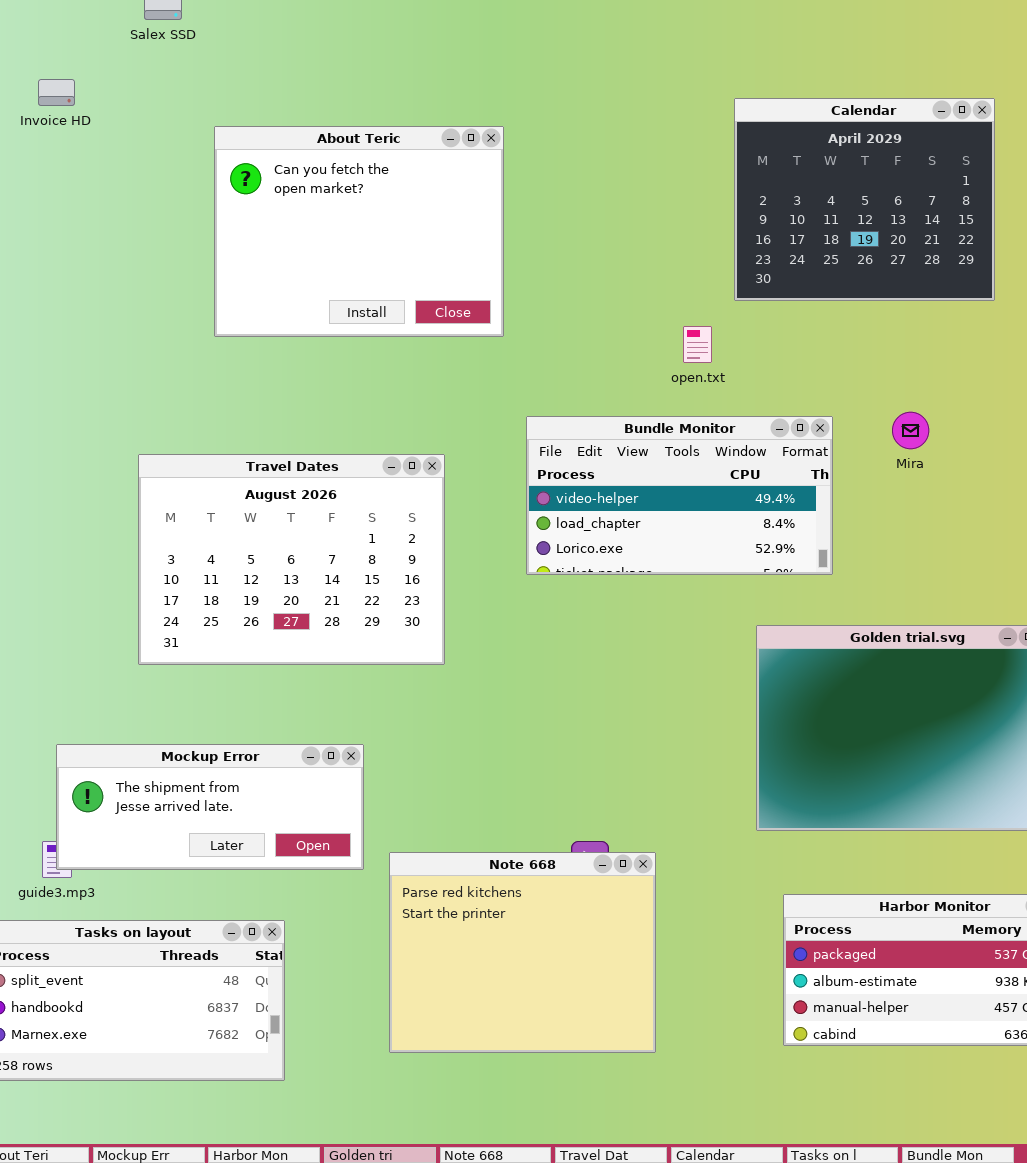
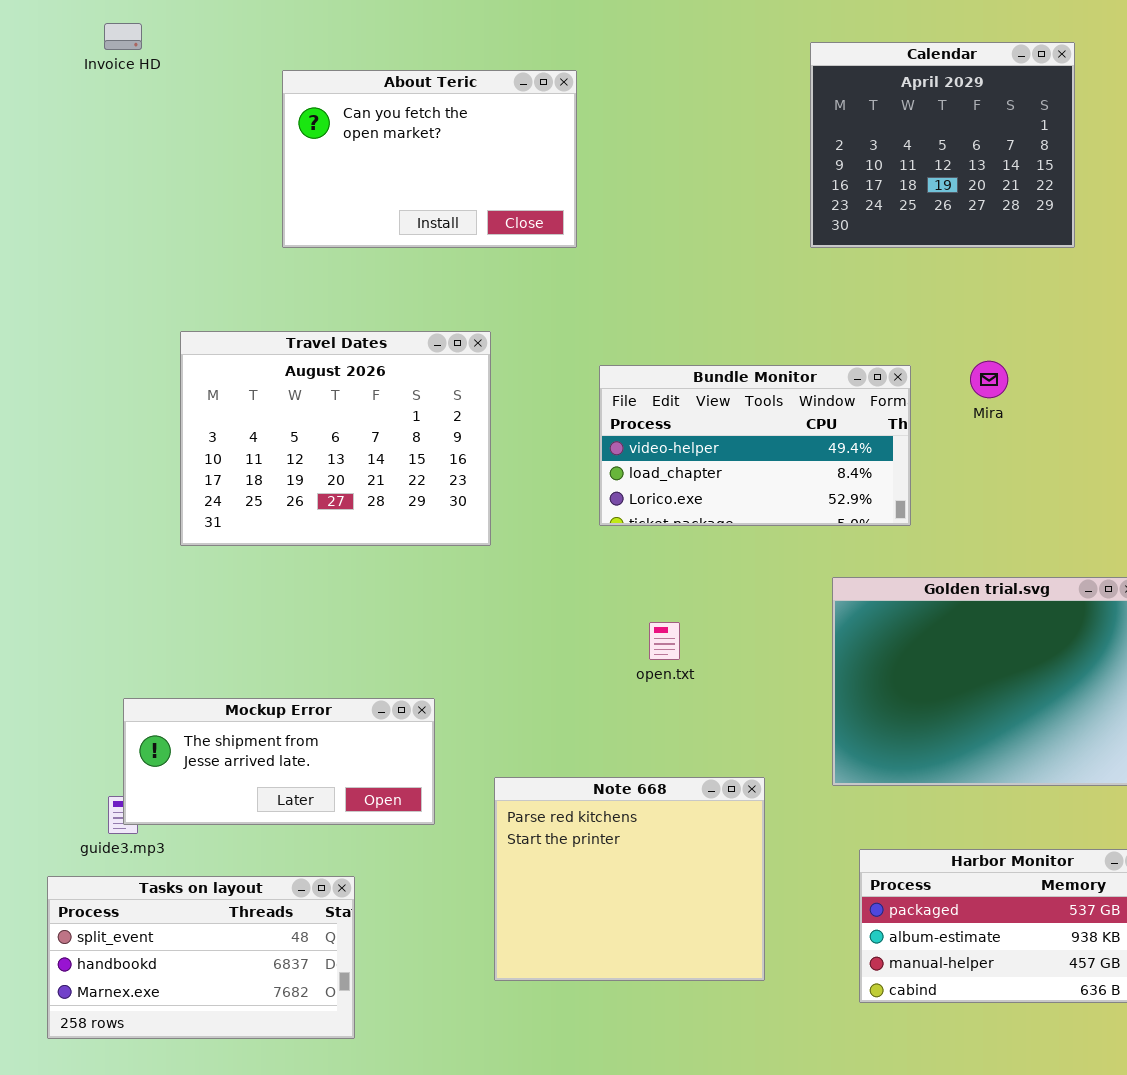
About Teric: [214,126,504,337] -> [282,70,577,248], resized
open.txt: [683,326,712,363] -> [649,622,680,660], moved
Travel Dates: [138,454,445,665] -> [180,331,491,546], moved
Note 668: [389,852,656,1053] -> [494,777,765,981], moved

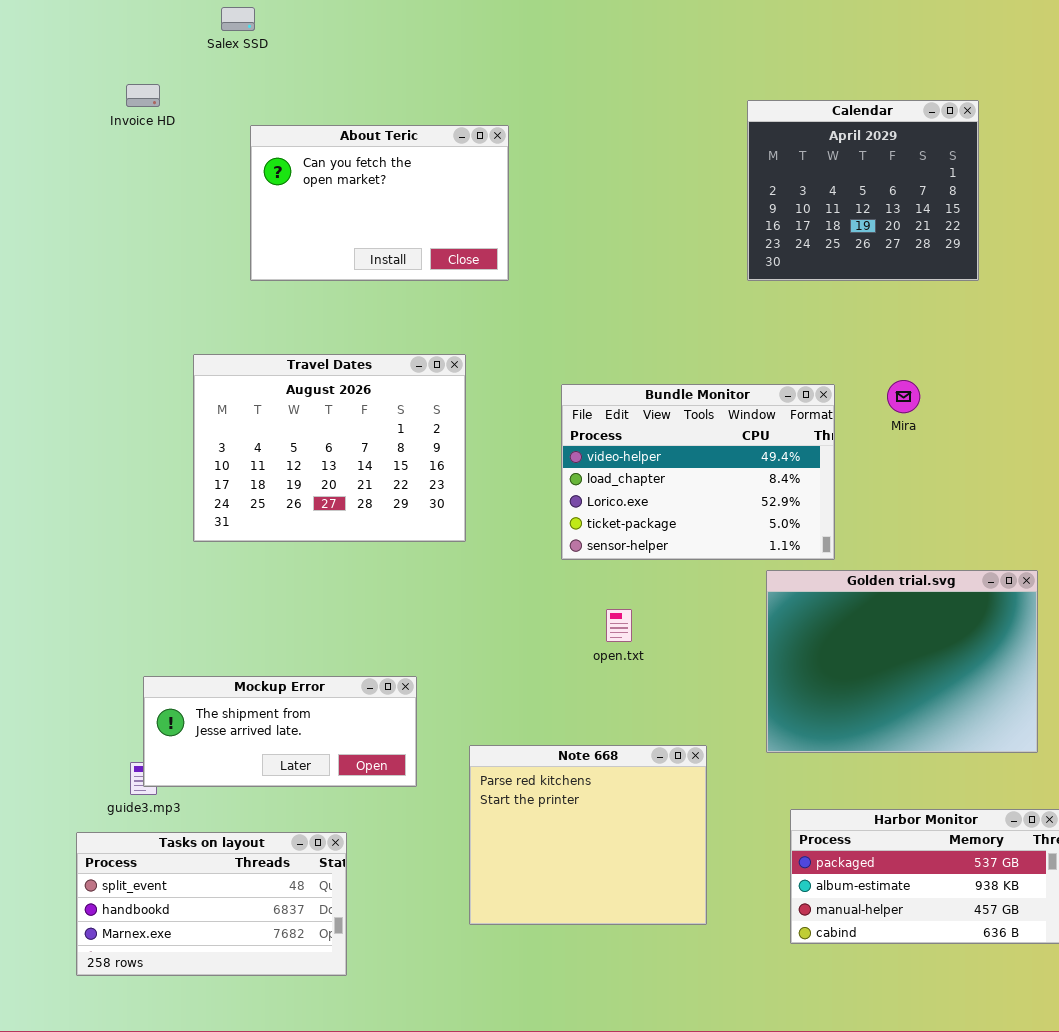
About Teric: [282,70,577,248] -> [250,125,509,281], moved
Bundle Monitor: [599,365,911,526] -> [561,384,835,560], resized

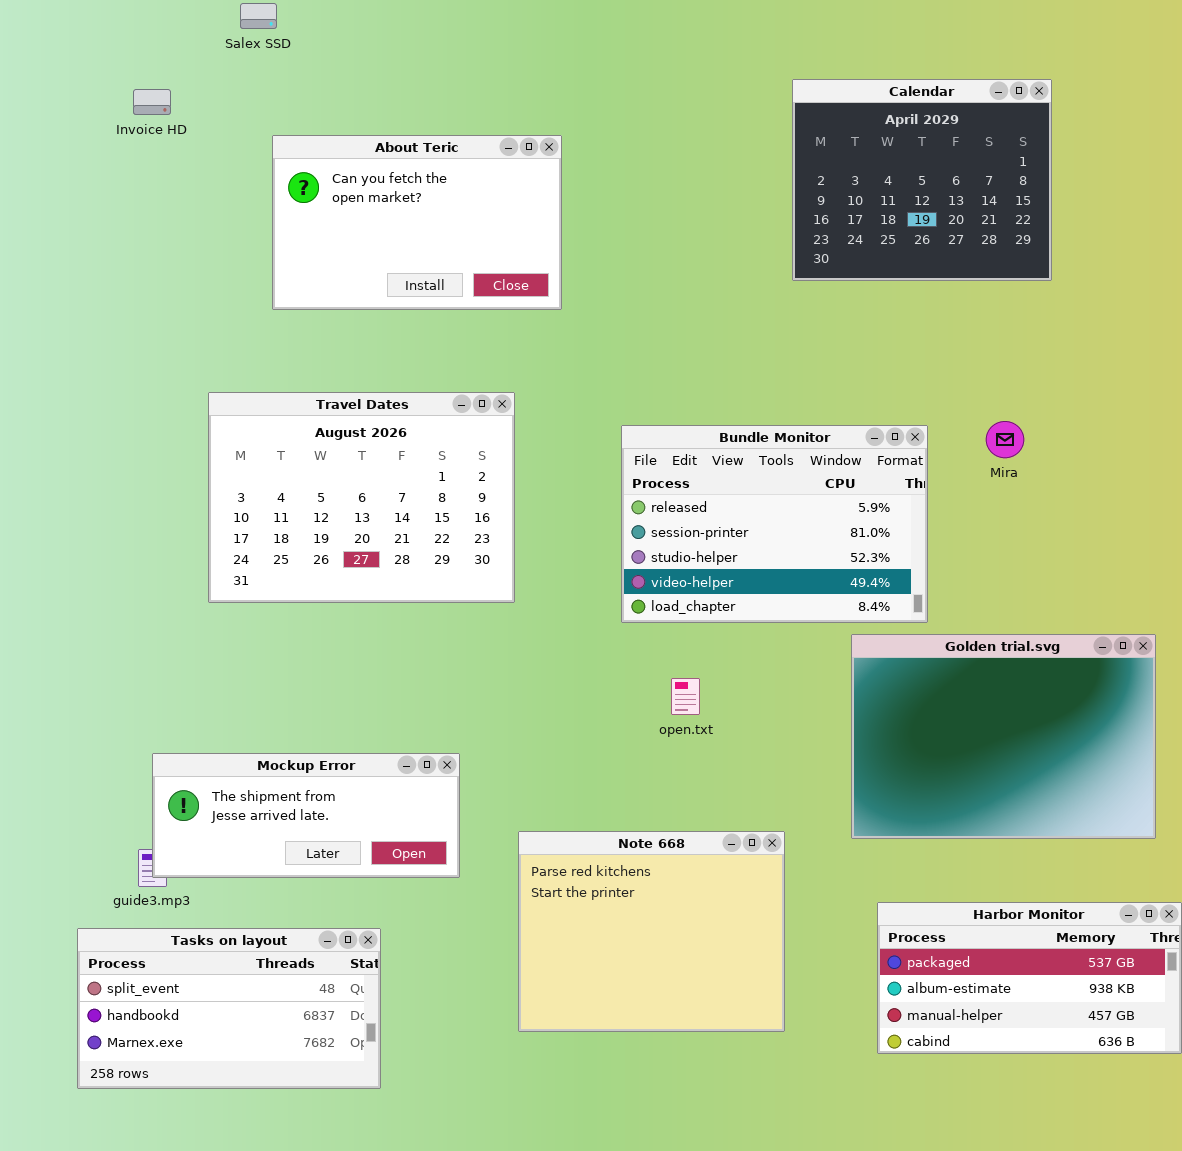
Calendar: [747,100,979,281] -> [792,79,1052,281], moved
Bundle Monitor: [561,384,835,560] -> [621,425,928,623], scrolled up 3 rows

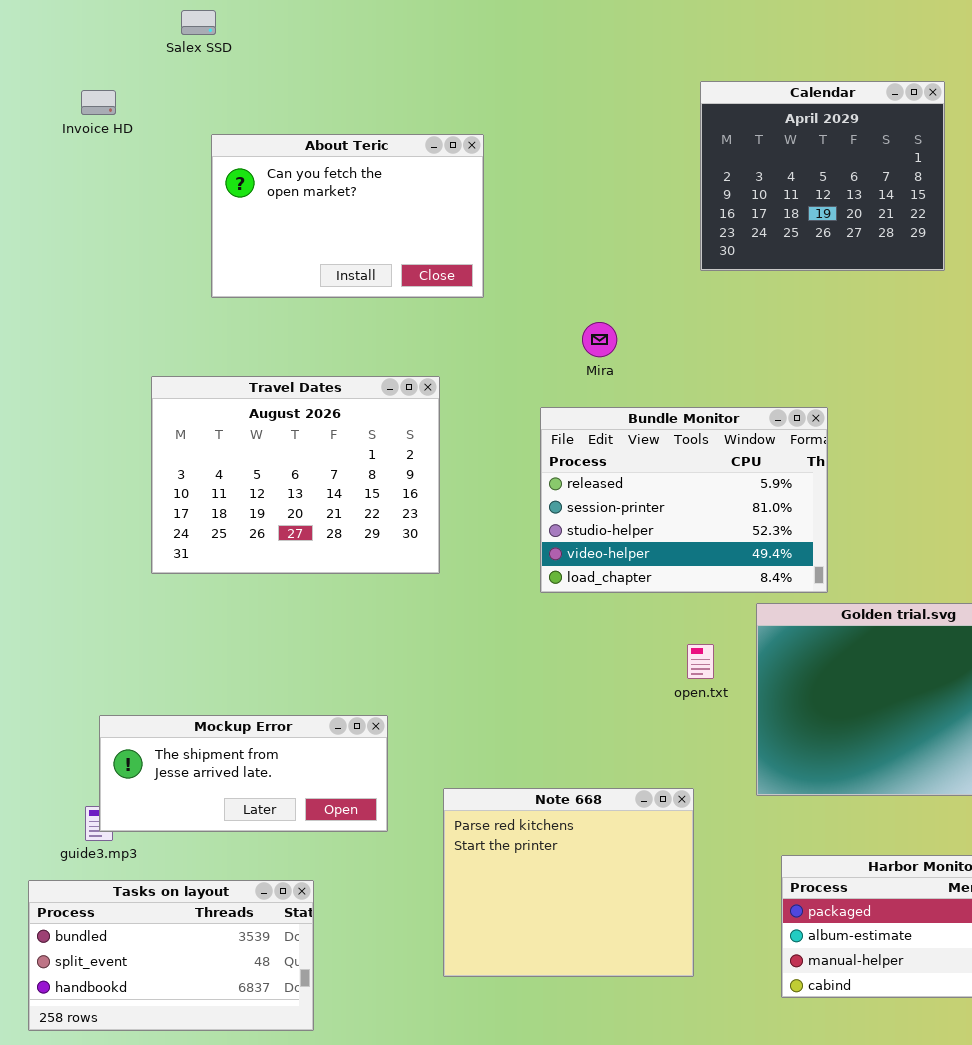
Mira: [986,421,1024,458] -> [582,322,617,357], moved
open.txt: [671,678,700,715] -> [687,644,714,679], moved
Tasks on layout: [77,928,381,1089] -> [28,880,314,1031], scrolled up 1 row

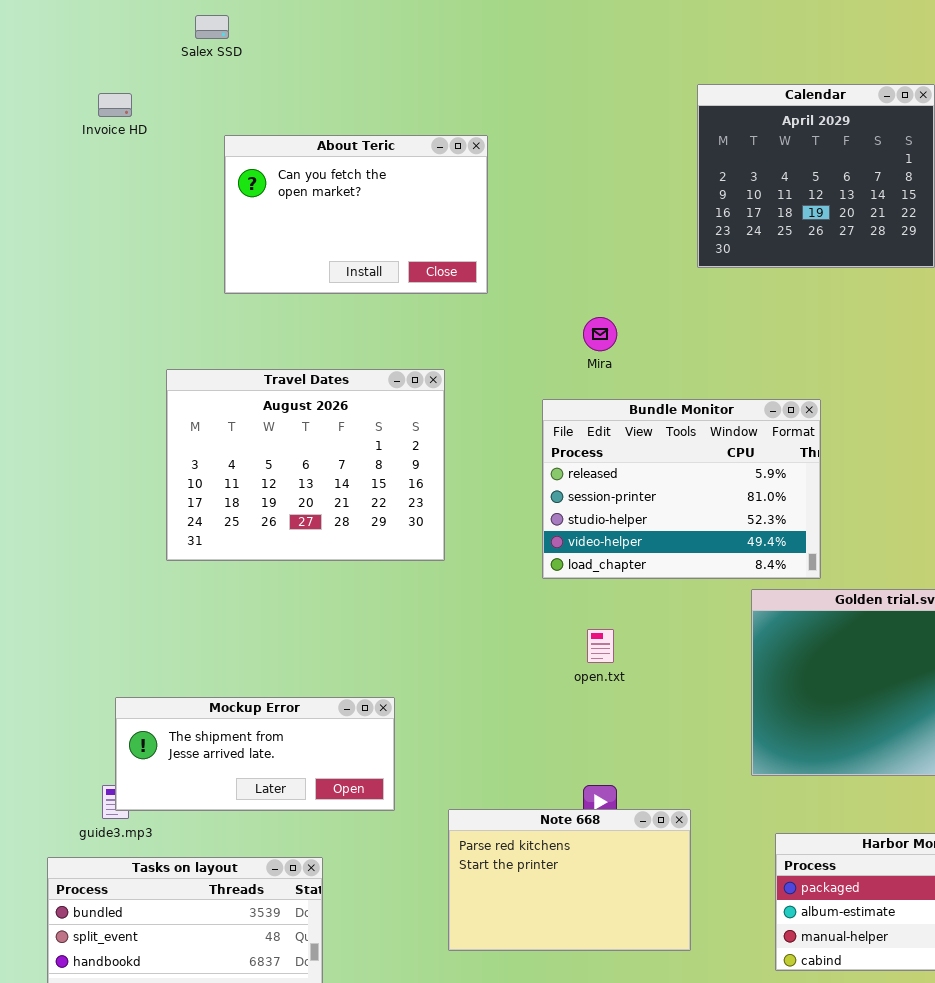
open.txt: [687,644,714,679] -> [587,629,614,663], moved
Note 668: [443,788,694,977] -> [448,809,691,951], resized

